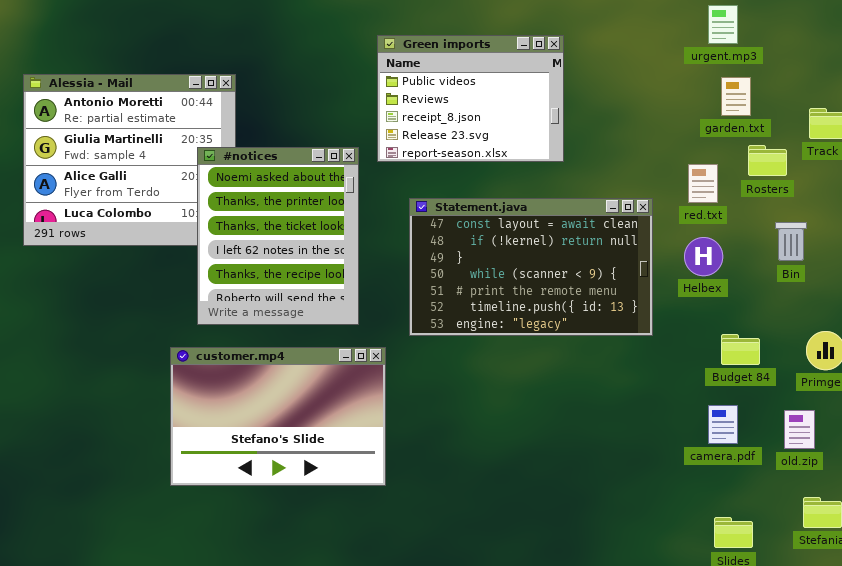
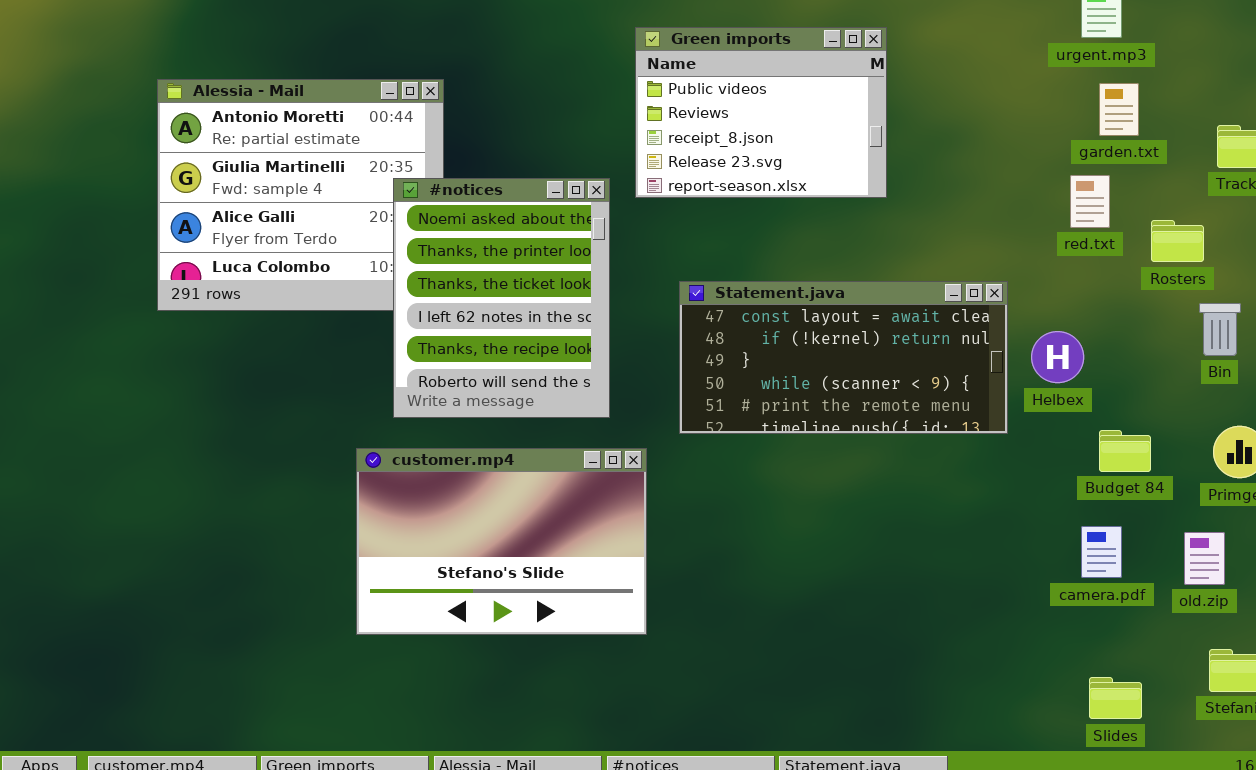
Rosters: [748,145,787,176] -> [1151,220,1204,262], moved
red.txt: [688,164,718,203] -> [1070,175,1110,228], moved
Statement.java: [409,198,653,336] -> [679,281,1008,434], resized
Bin: [775,222,807,261] -> [1199,303,1241,356], moved
Helbex: [684,237,723,276] -> [1031,331,1084,383], moved

